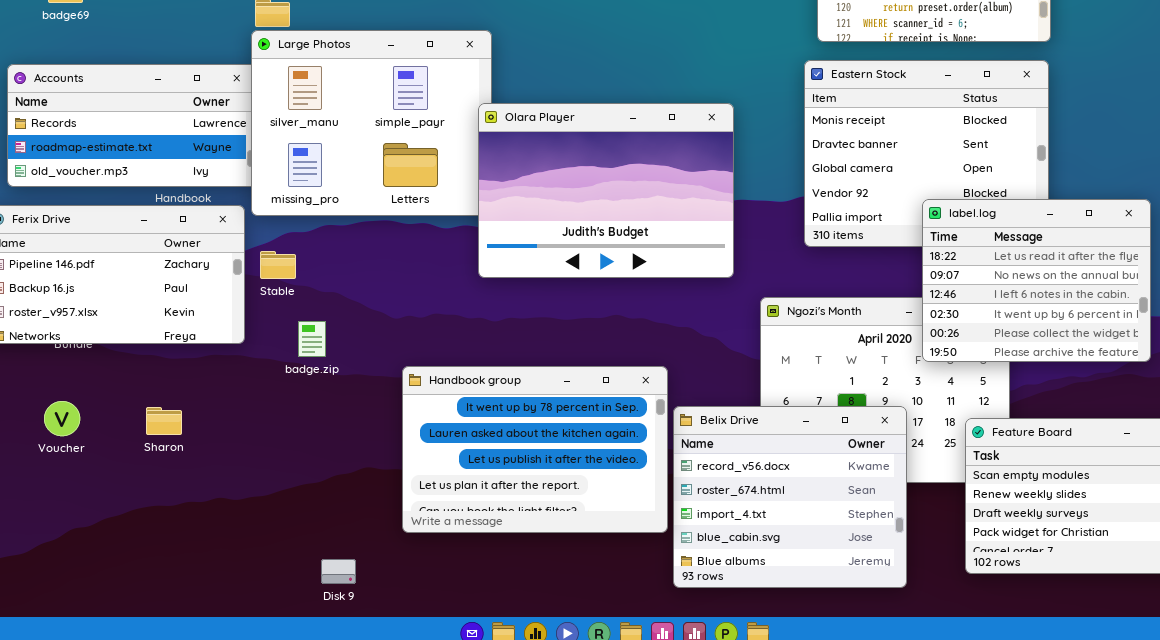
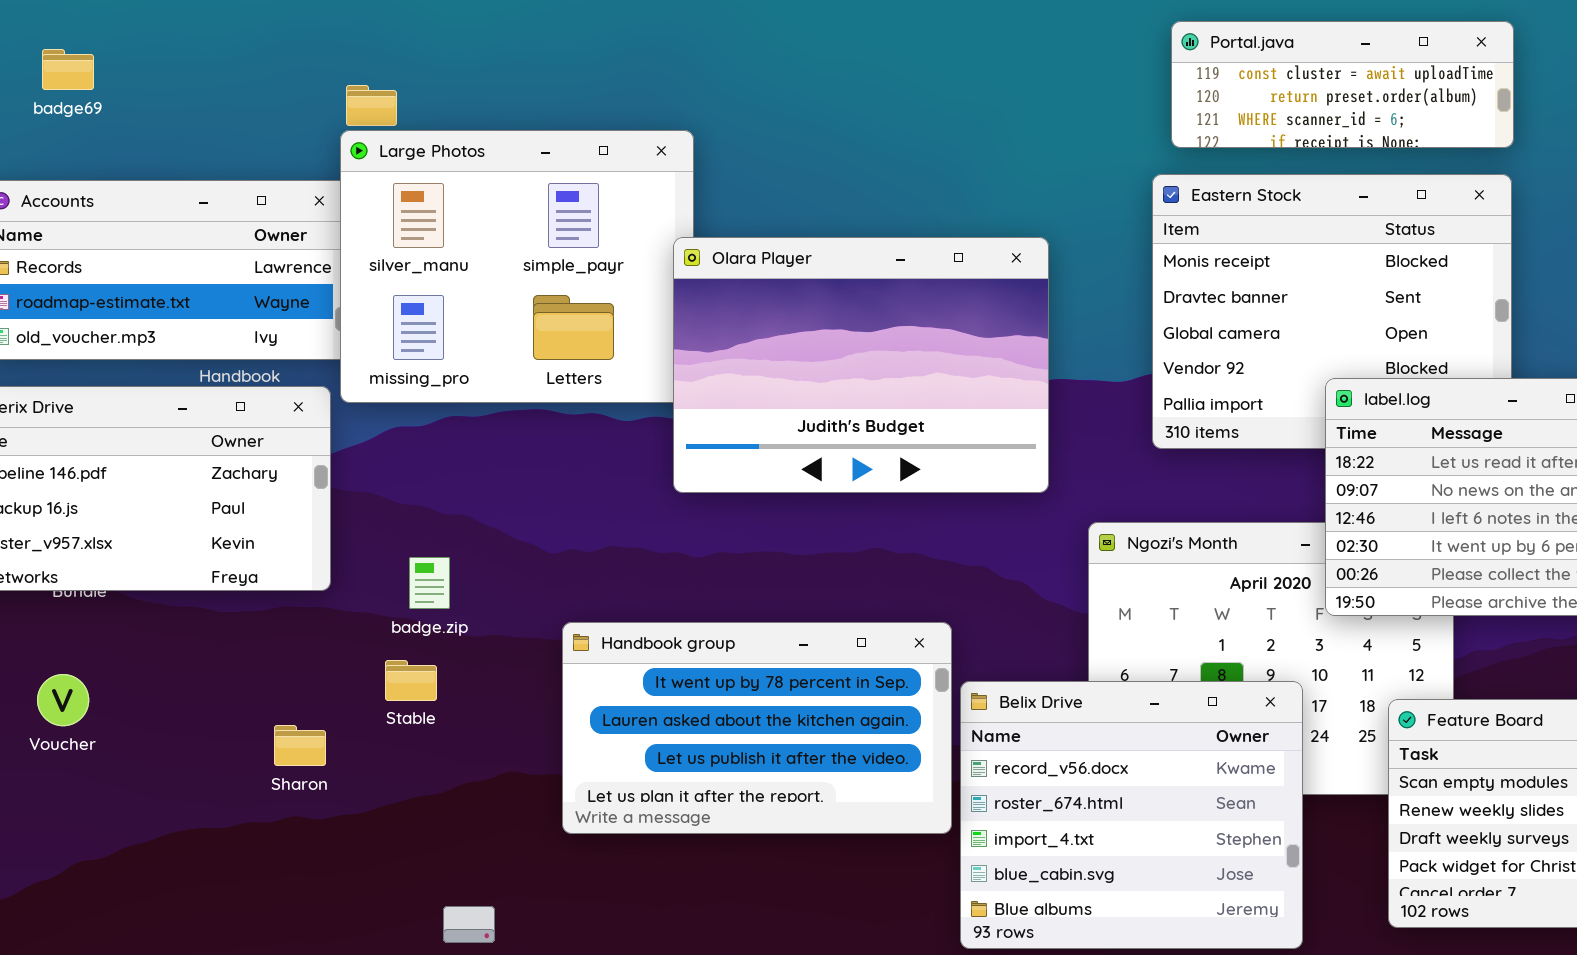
Stable: [260,251,296,279] -> [385,660,437,701], moved
Handbook group: [402,366,668,533] -> [562,622,952,834], resized
Sharon: [146,407,182,435] -> [274,725,326,766], moved

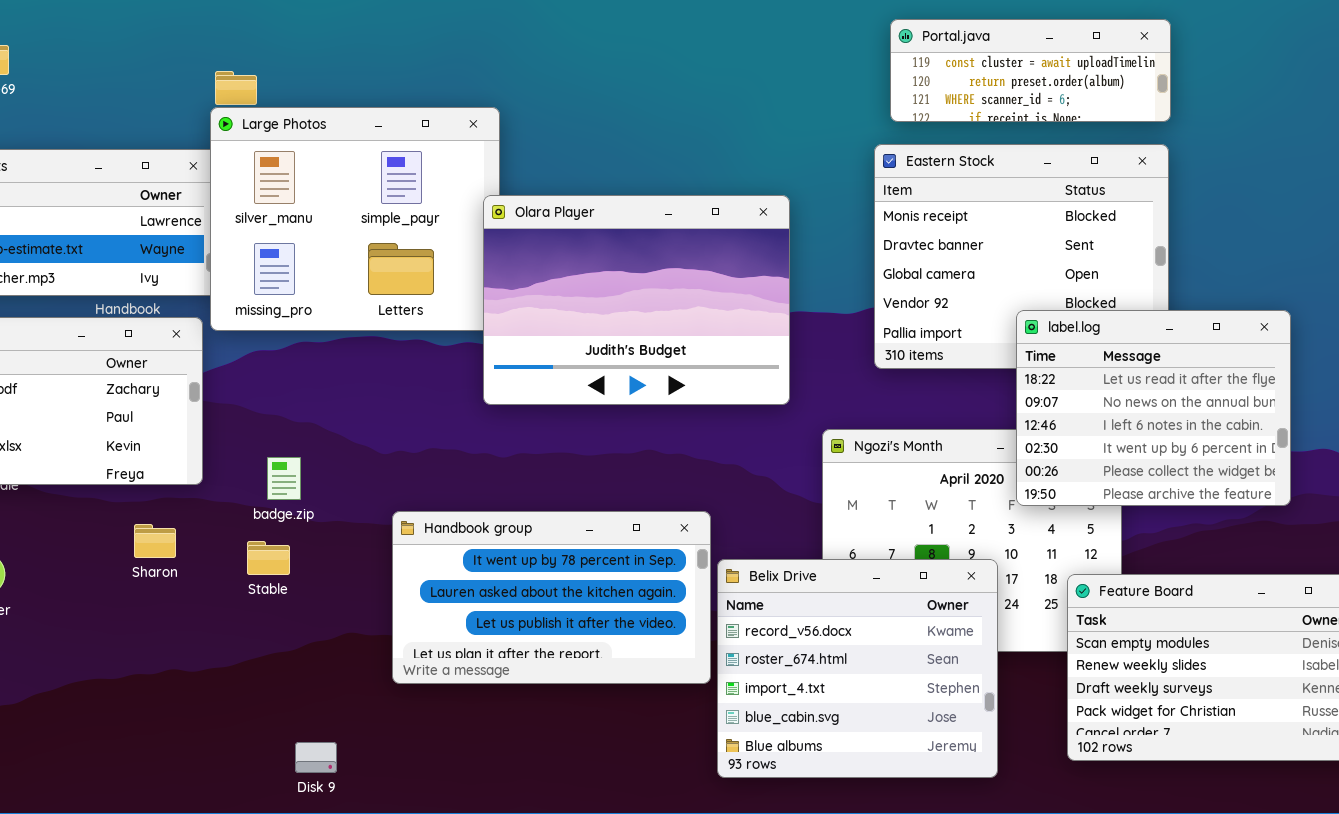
Sharon: [274,725,326,766] -> [134,524,176,558], moved

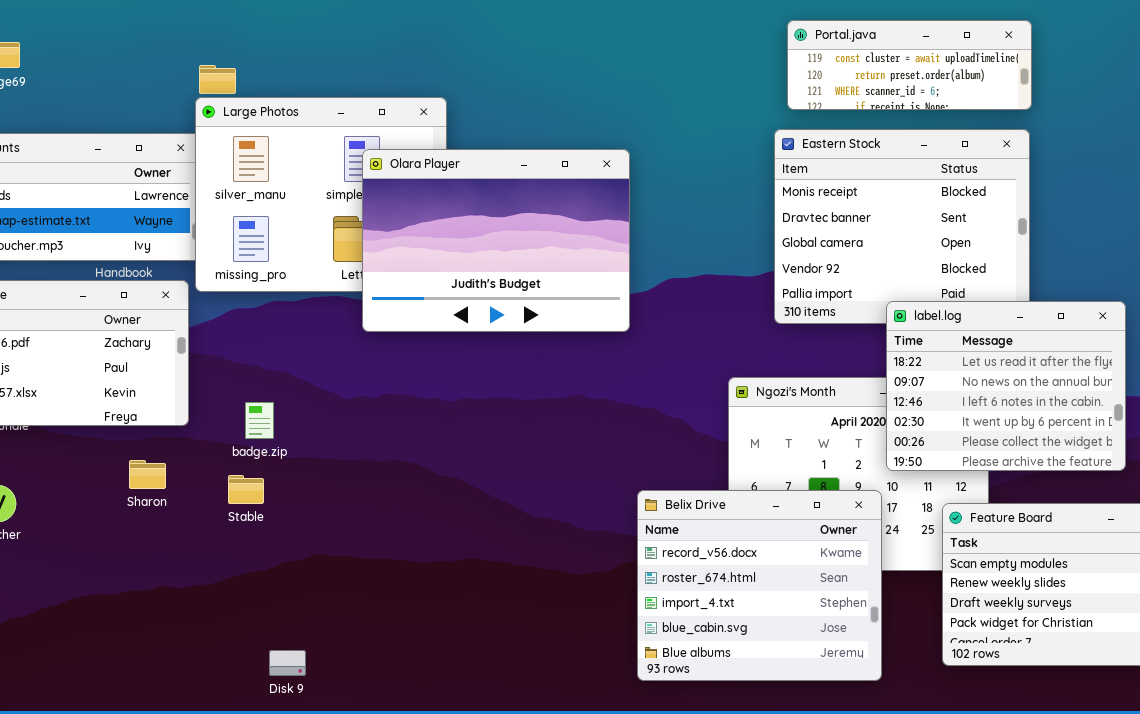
Olara Player: [483,195,790,405] -> [362,149,630,332], moved
label.log: [1016,310,1291,506] -> [886,301,1126,471], moved
Handbook group: [392,511,711,684] -> none, closed

